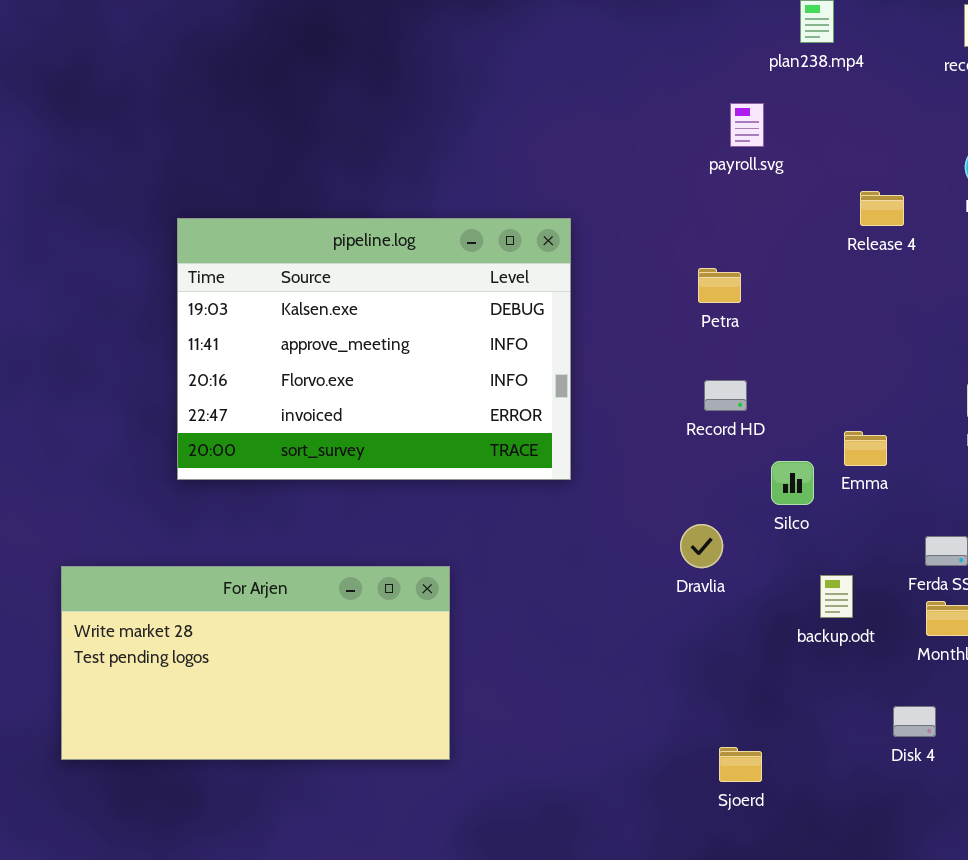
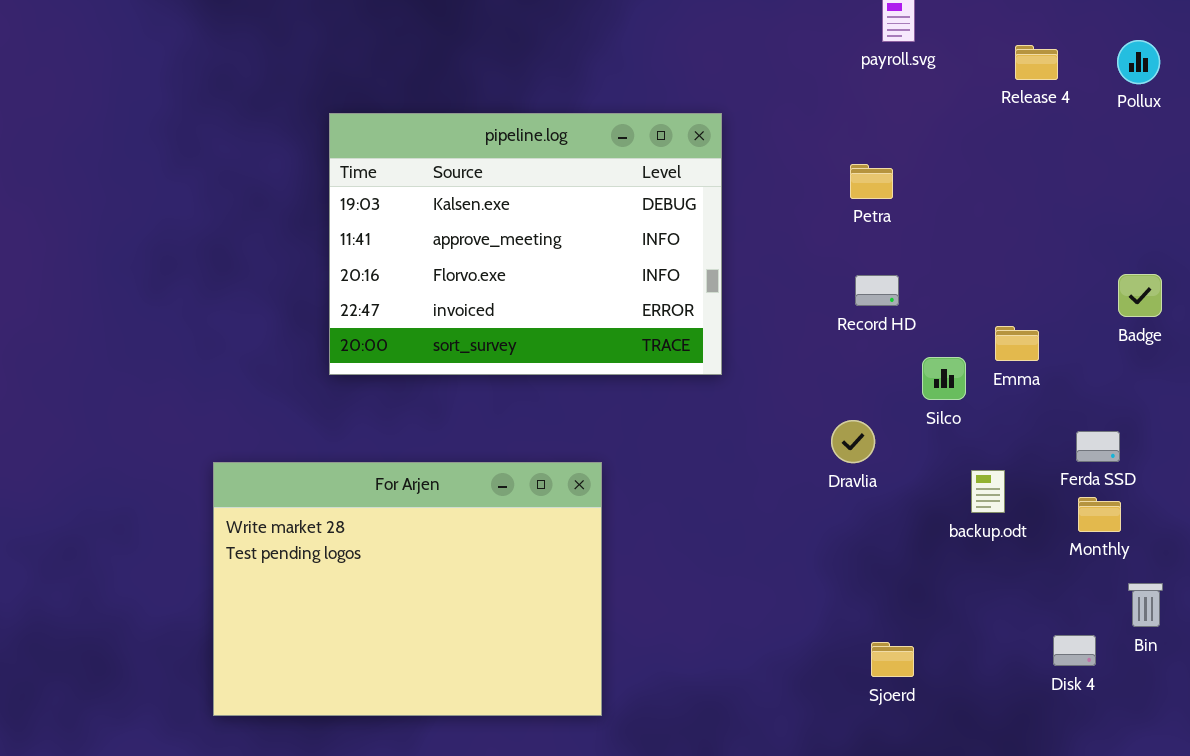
Release 4: [860,191,904,226] -> [1015,45,1058,80], moved
For Arjen: [61,566,450,760] -> [213,462,602,716], resized
Disk 4: [893,706,936,737] -> [1053,635,1096,666], moved

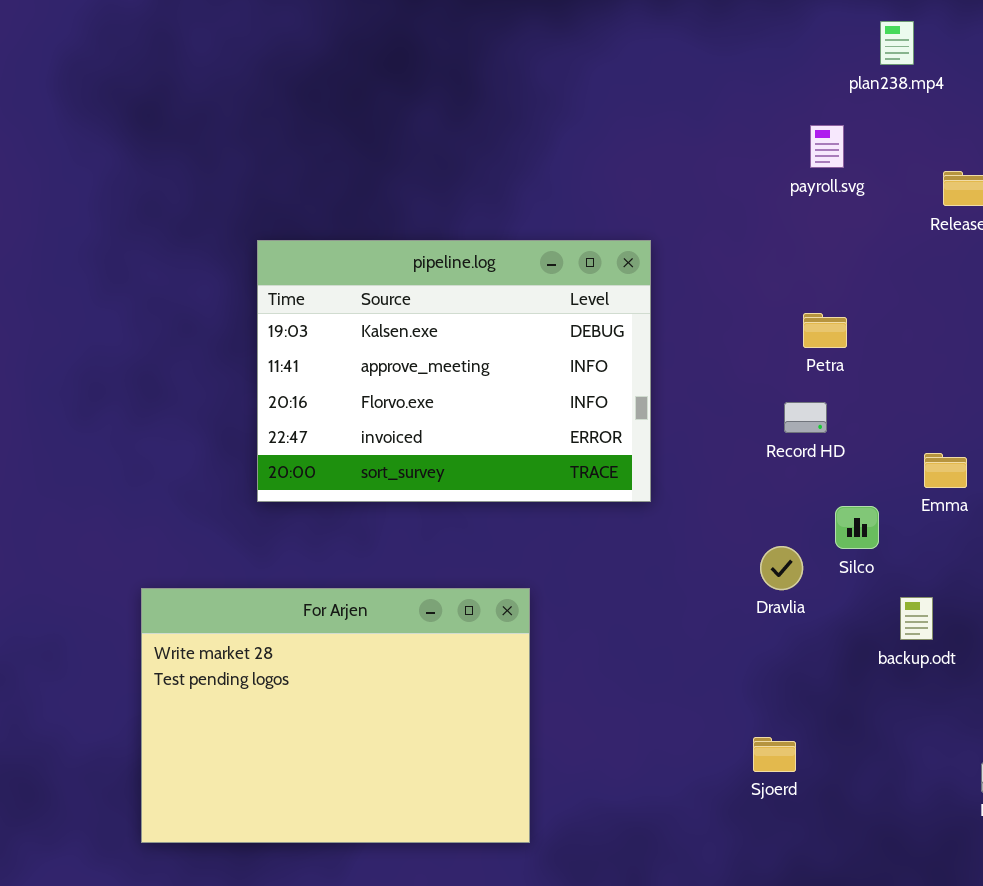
Petra: [850,164,893,199] -> [803,313,847,348], moved
Silco: [922,357,966,400] -> [835,506,879,549], moved
Sjoerd: [871,642,914,677] -> [753,737,796,772], moved

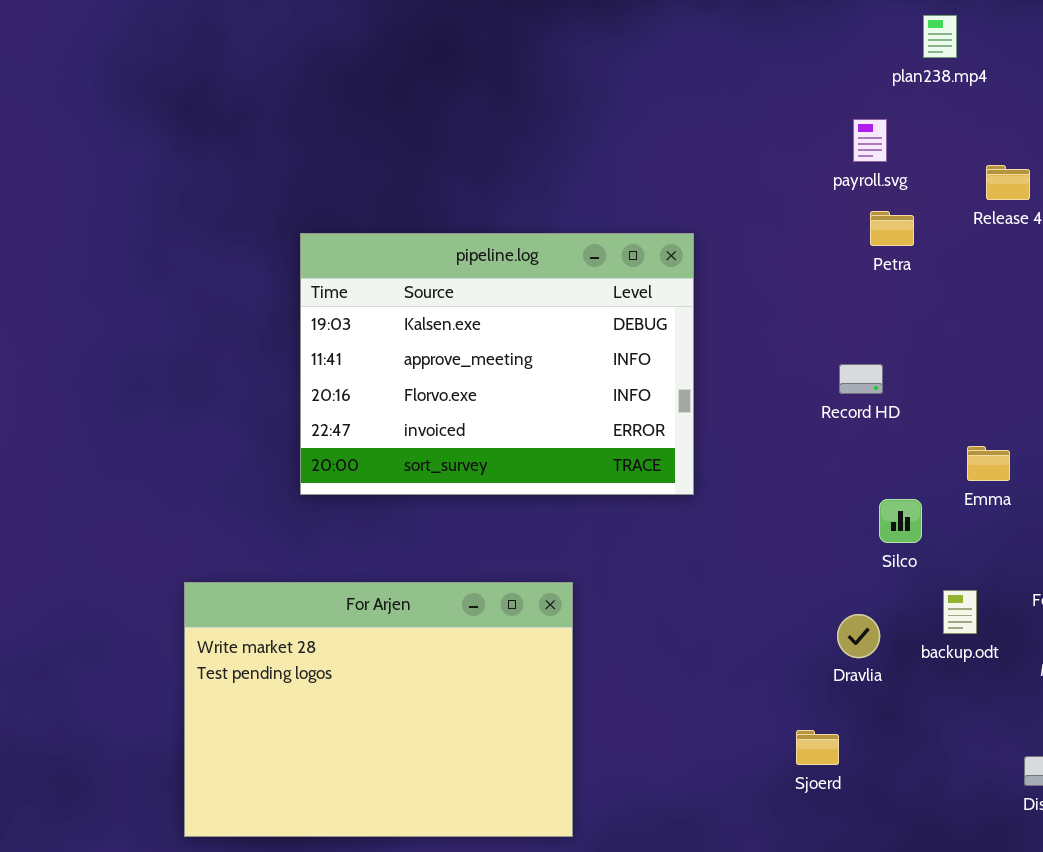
Petra: [803,313,847,348] -> [870,211,914,246], moved
Record HD: [784,402,827,433] -> [839,364,883,394], moved
Dravlia: [760,546,803,590] -> [837,614,880,658], moved

